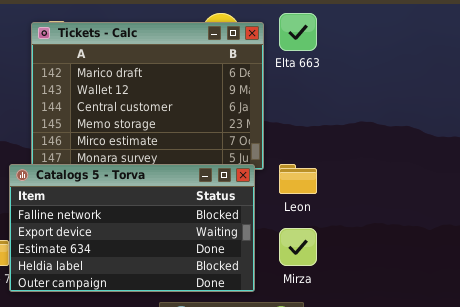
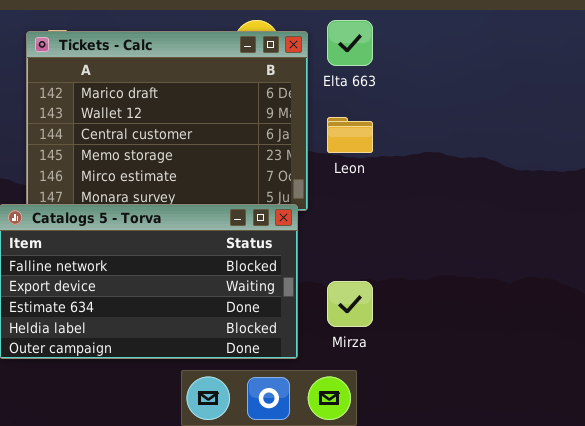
Leon: [279,164,317,194] -> [327,117,373,153], moved

